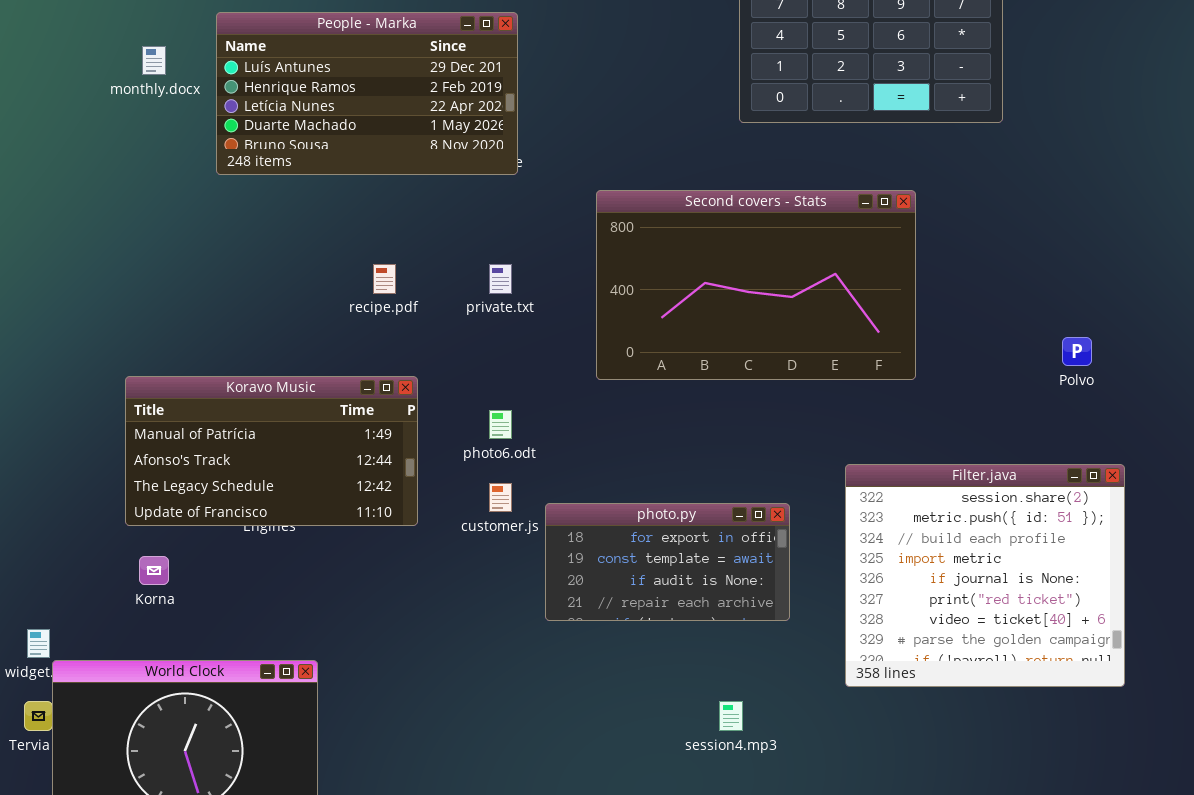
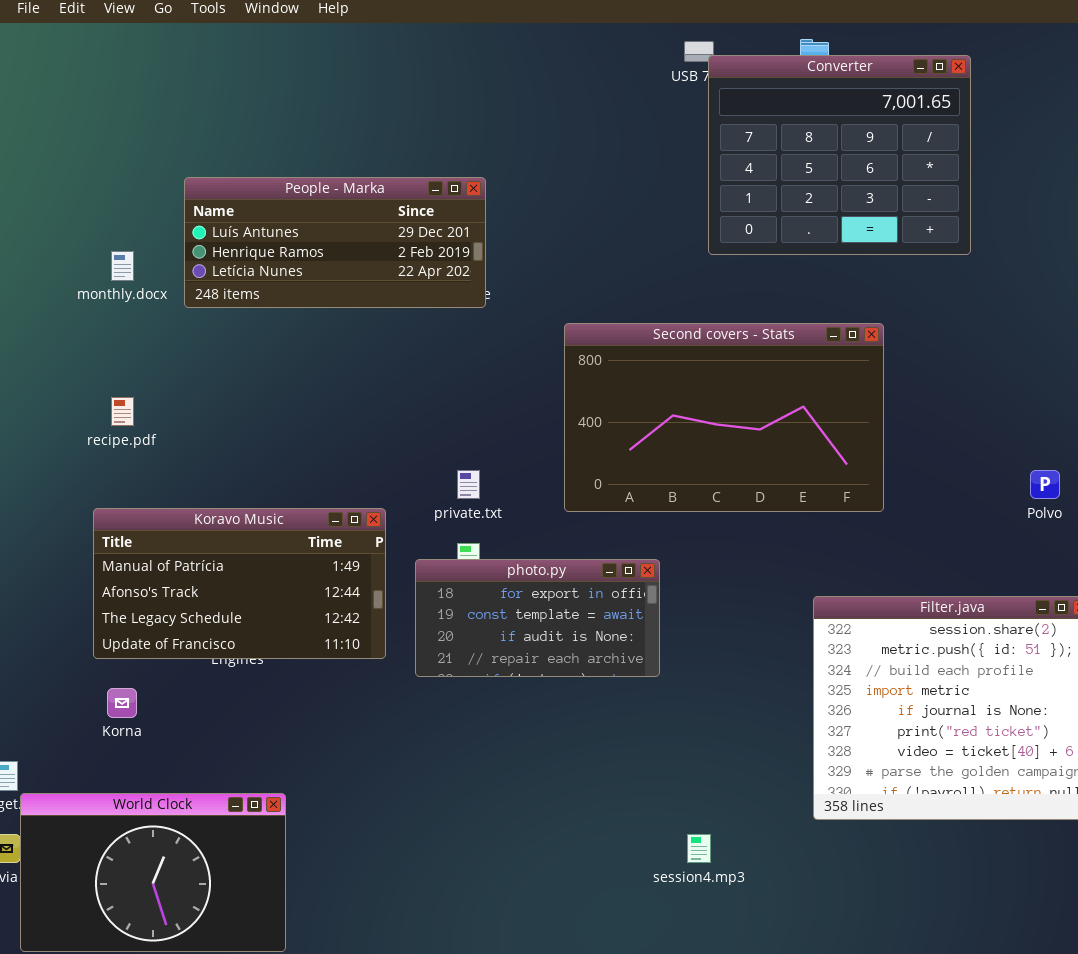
People - Marka: [216,12,518,175] -> [184,177,486,308], resized
monthly.docx: [142,46,166,75] -> [111,251,134,281], moved
recipe.pdf: [373,264,396,294] -> [111,397,134,426], moved
private.txt: [489,264,512,294] -> [457,470,480,499], moved
photo.py: [545,503,790,621] -> [415,559,660,677], moved

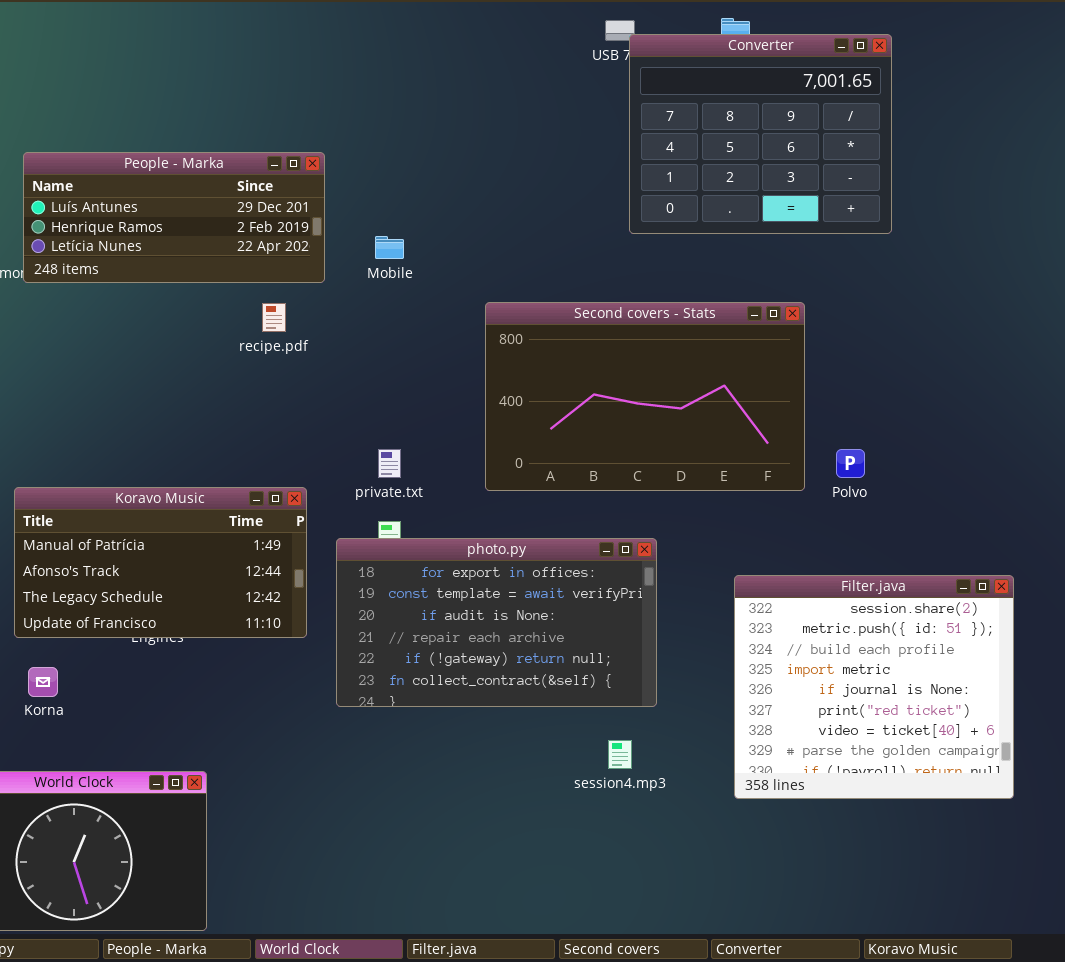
People - Marka: [184,177,486,308] -> [23,152,325,283], moved
recipe.pdf: [111,397,134,426] -> [262,303,286,332], moved
Polvo: [1030,470,1060,499] -> [836,449,865,478], moved
photo.py: [415,559,660,677] -> [336,538,657,707], resized
session4.mp3: [687,834,711,863] -> [608,740,632,769], moved

